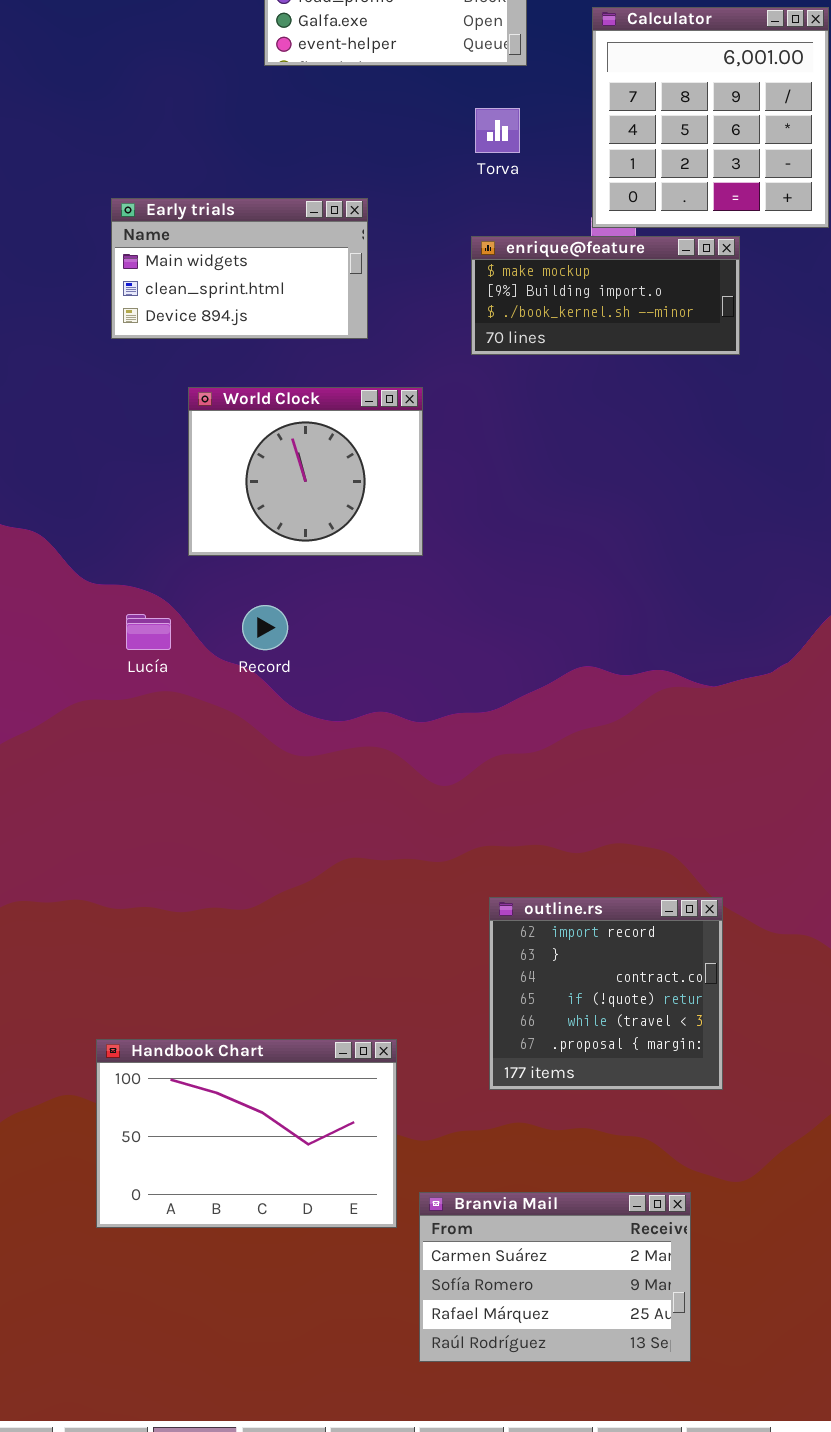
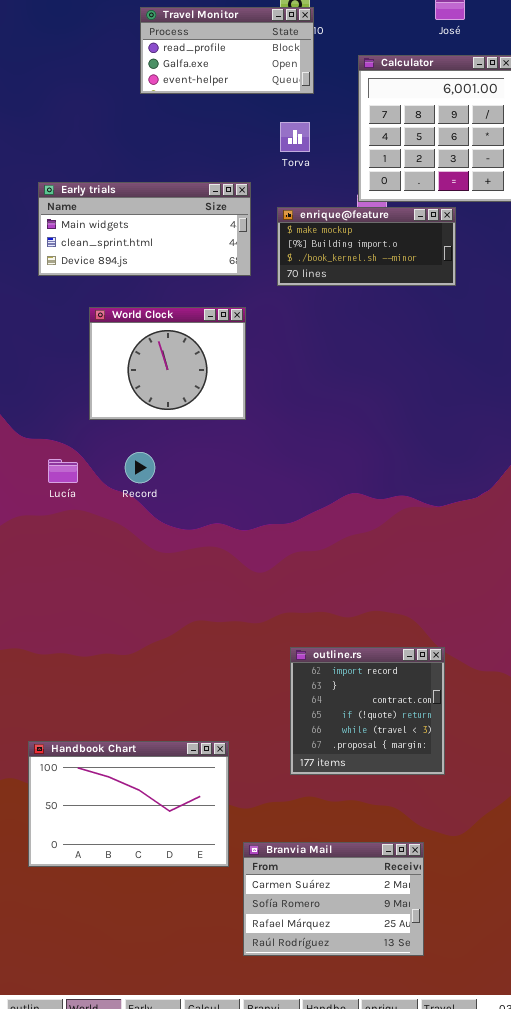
Early trials: [111,198,368,339] -> [38,182,251,276], resized

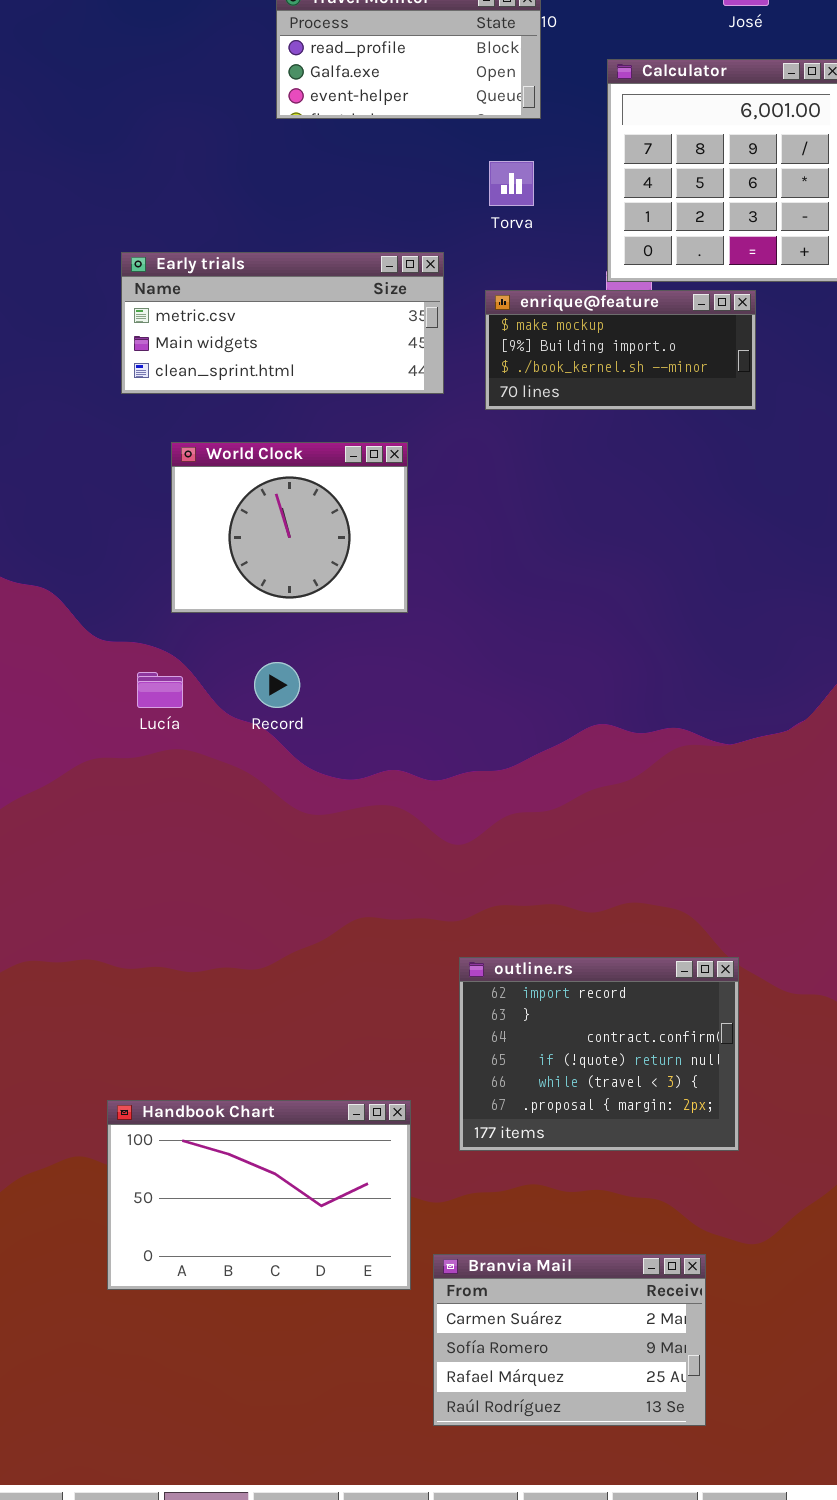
Early trials: [38,182,251,276] -> [121,252,444,394], scrolled up 1 row
World Clock: [89,307,246,420] -> [171,442,408,613], moved
outline.rs: [290,647,445,775] -> [459,957,739,1151], resized

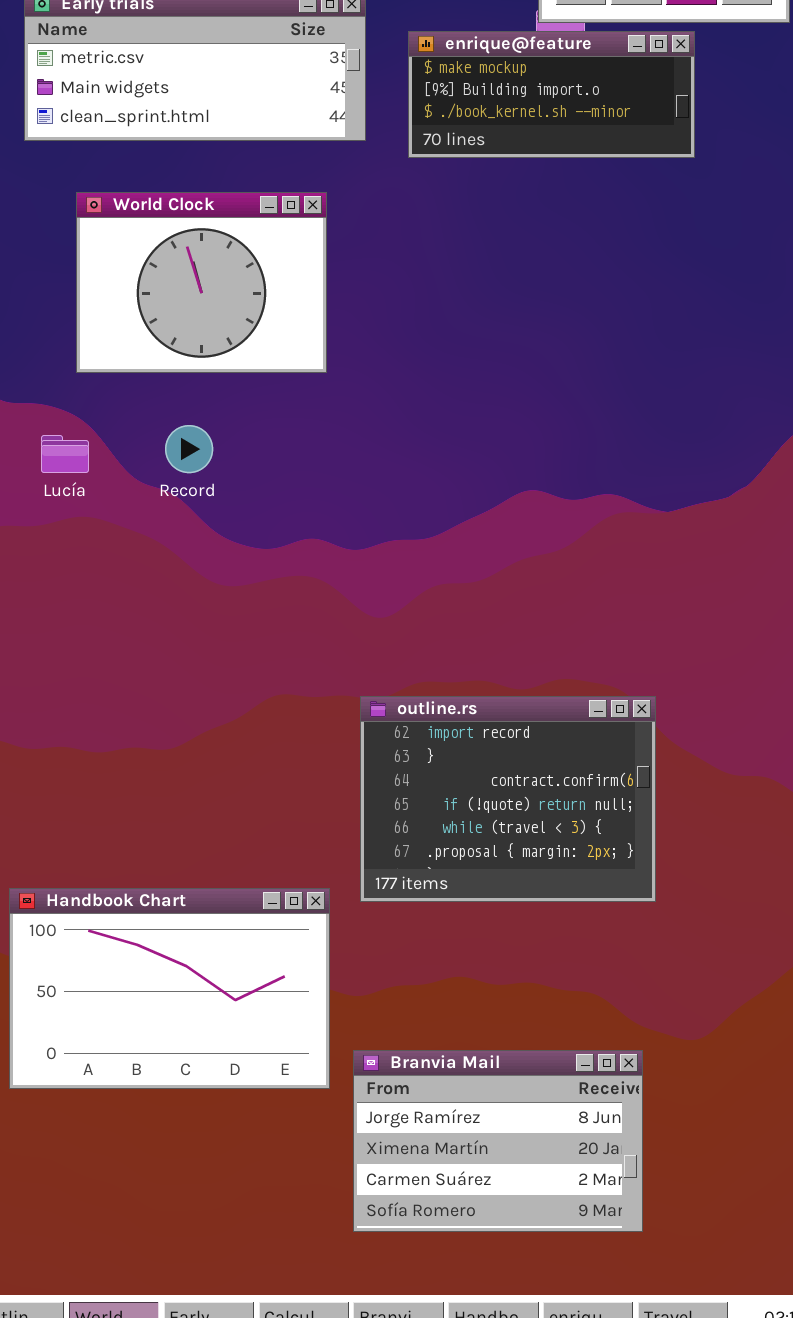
outline.rs: [459,957,739,1151] -> [360,696,656,902], moved
Branvia Mail: [433,1254,706,1426] -> [353,1050,643,1232], scrolled up 2 rows

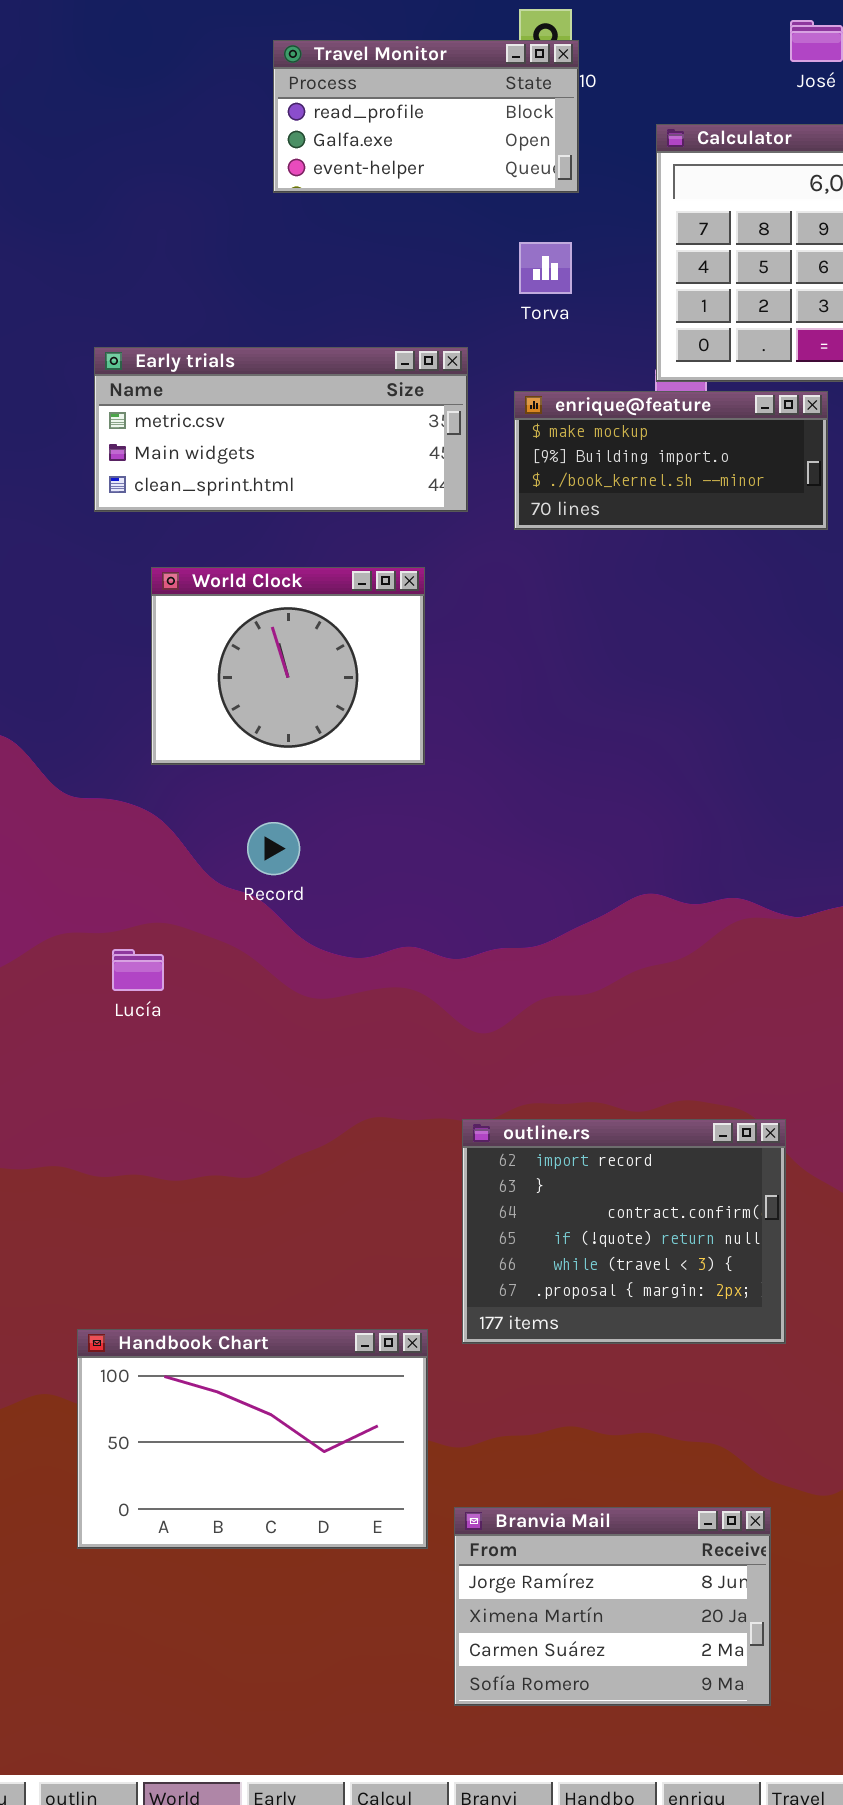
Lucía: [41,435,89,473] -> [112,949,164,991], moved

